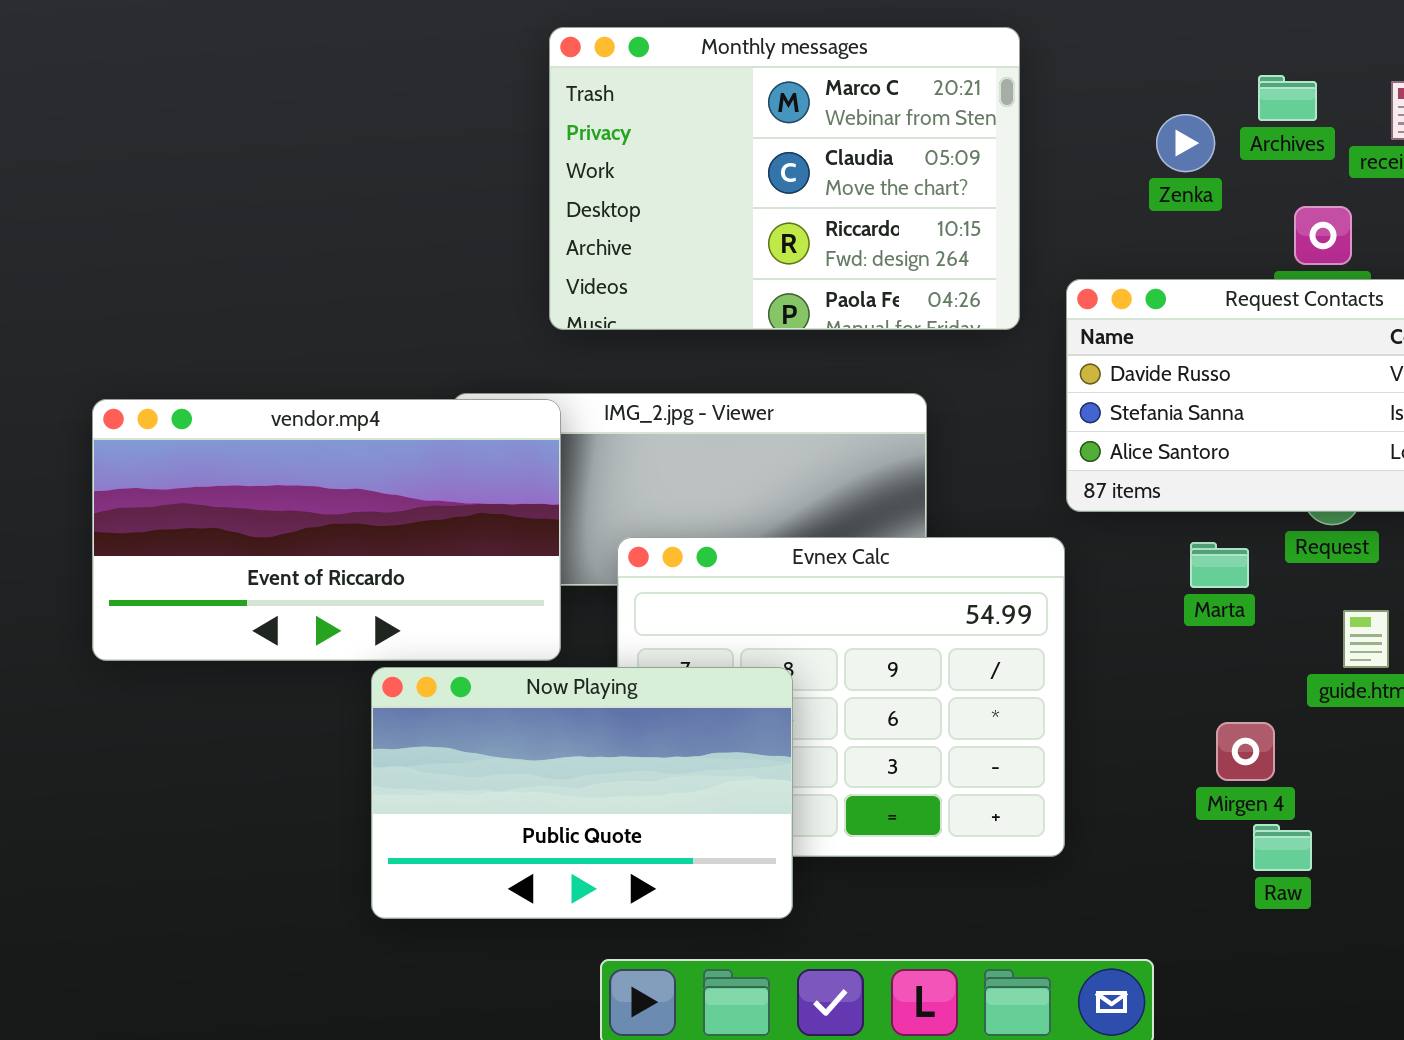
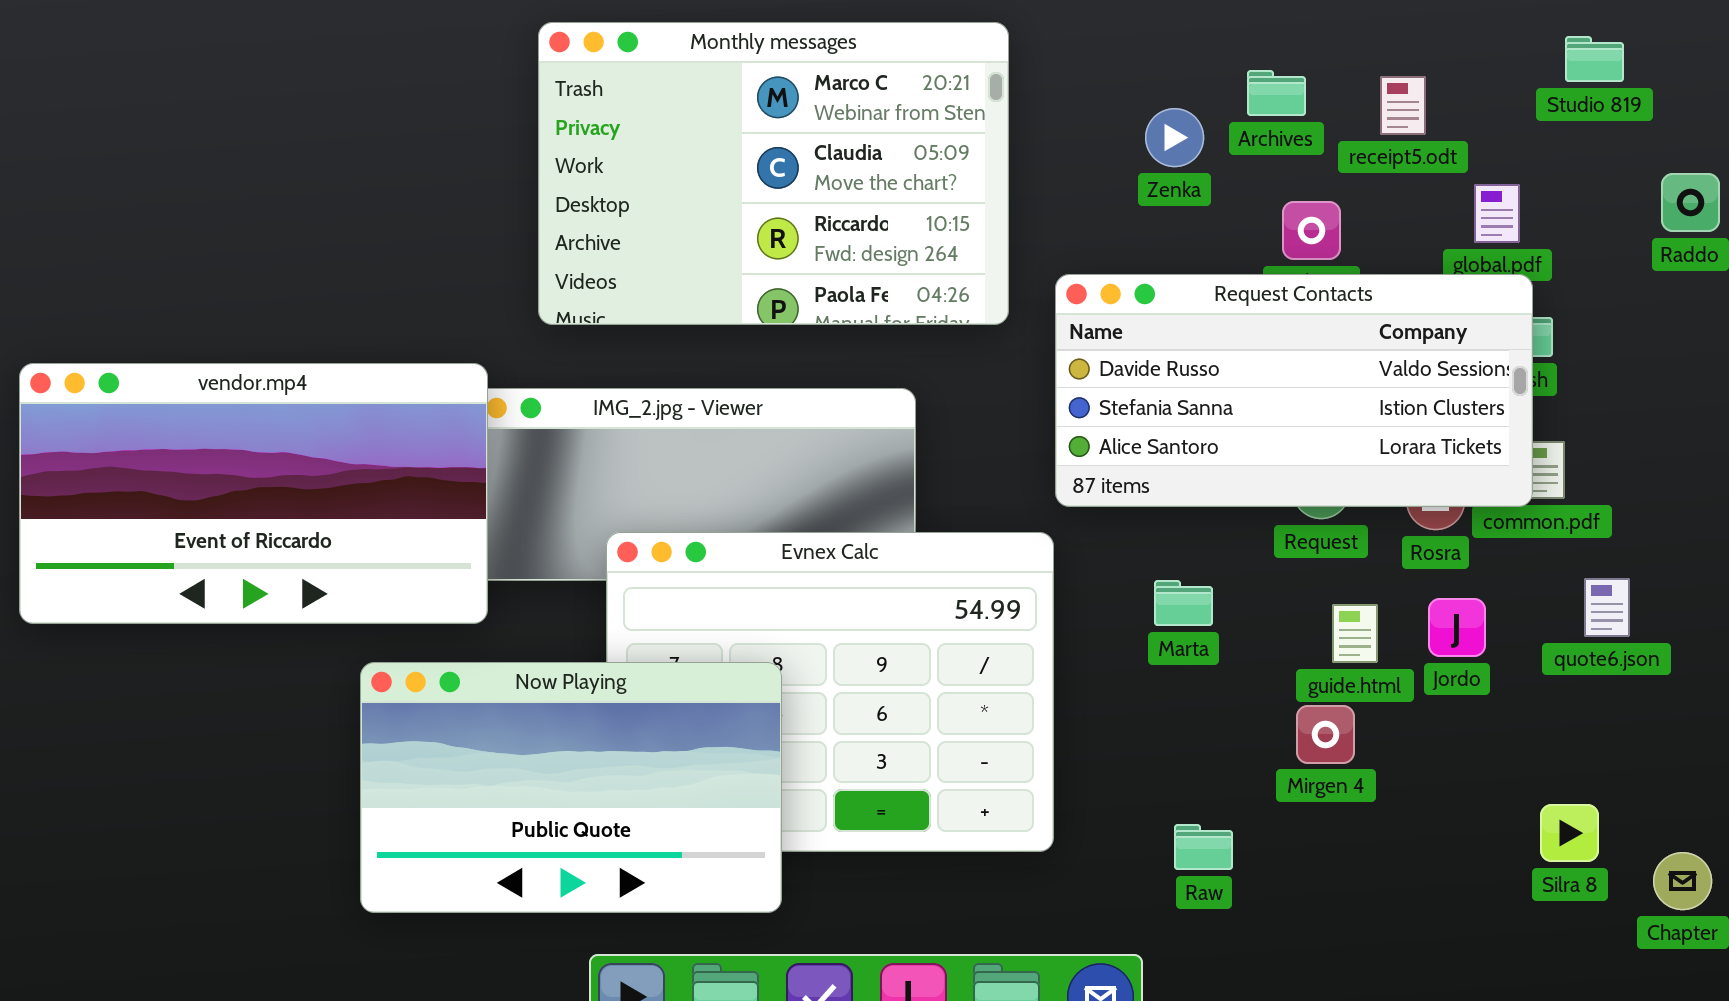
vendor.mp4: [92,399,561,661] -> [19,363,488,624], moved
Marta: [1190,542,1249,588] -> [1154,580,1213,626], moved
Mirgen 4: [1216,722,1275,781] -> [1296,705,1355,764], moved
Raw: [1253,824,1312,871] -> [1174,824,1233,870], moved

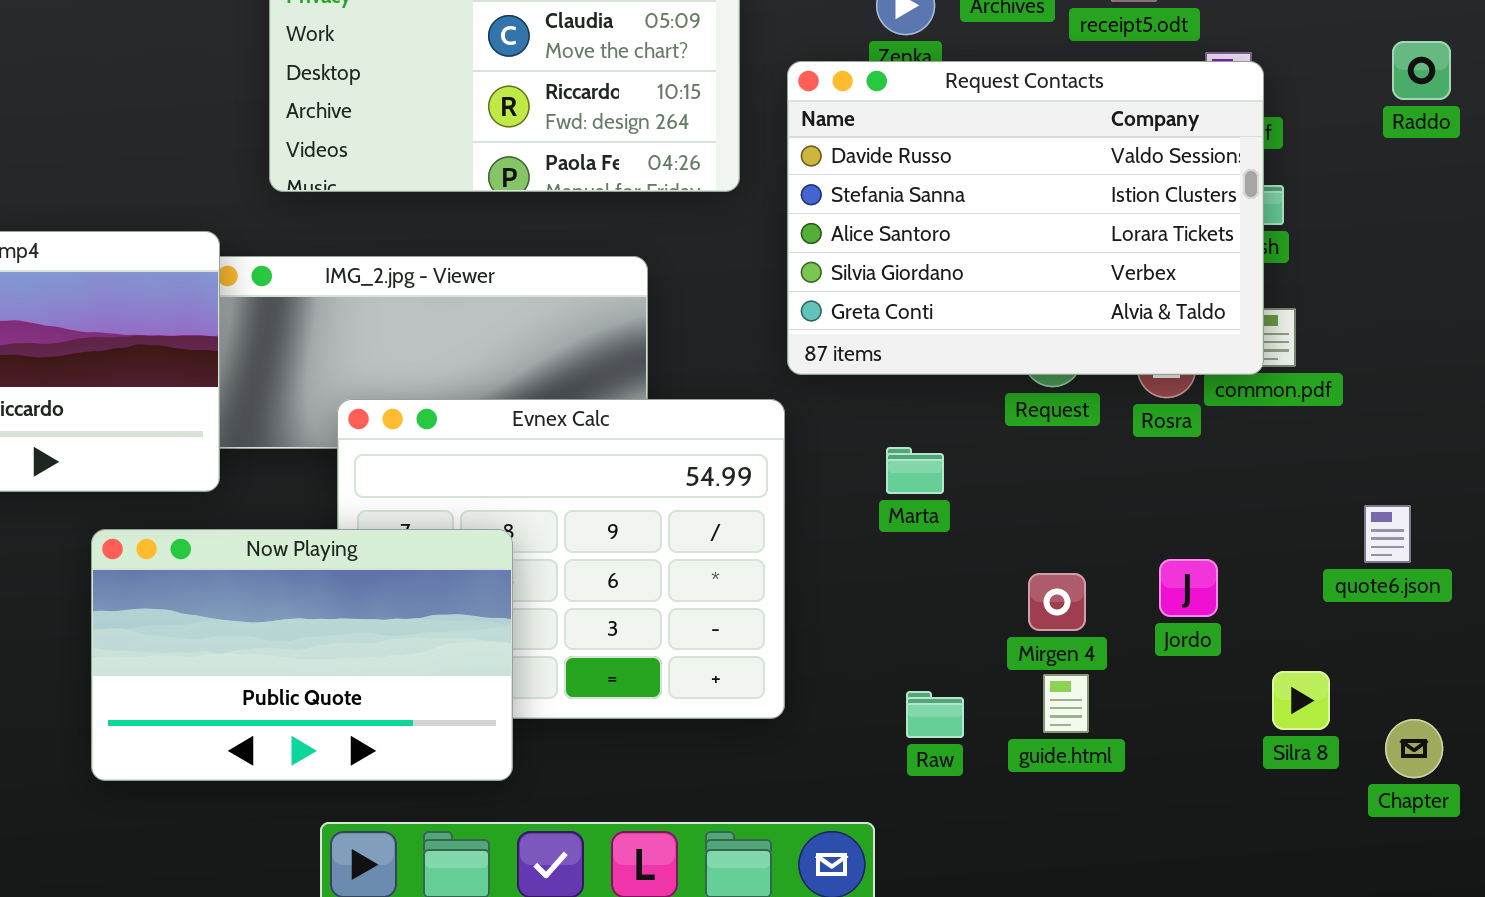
Request Contacts: [1055,274,1533,507] -> [787,61,1264,375], resized
quote6.json: [1584,578,1630,637] -> [1364,505,1411,563], moved
Jordo: [1428,598,1486,657] -> [1159,559,1218,617], moved
guide.html: [1332,604,1378,663] -> [1043,674,1089,733], moved

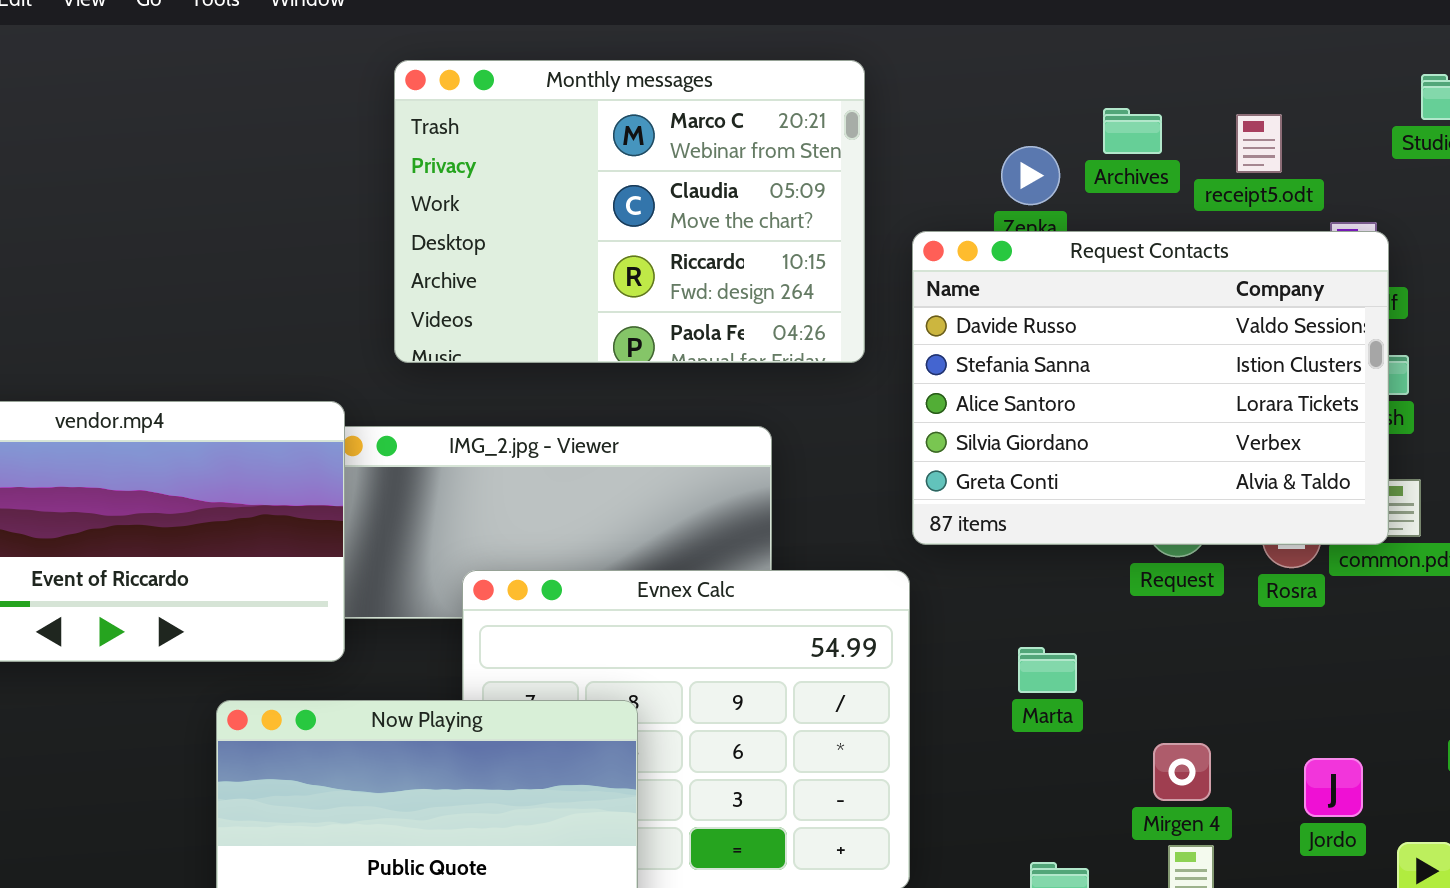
Marta: [886,447,944,494] -> [1018,647,1077,693], moved
Jordo: [1159,559,1218,617] -> [1304,758,1363,817], moved

